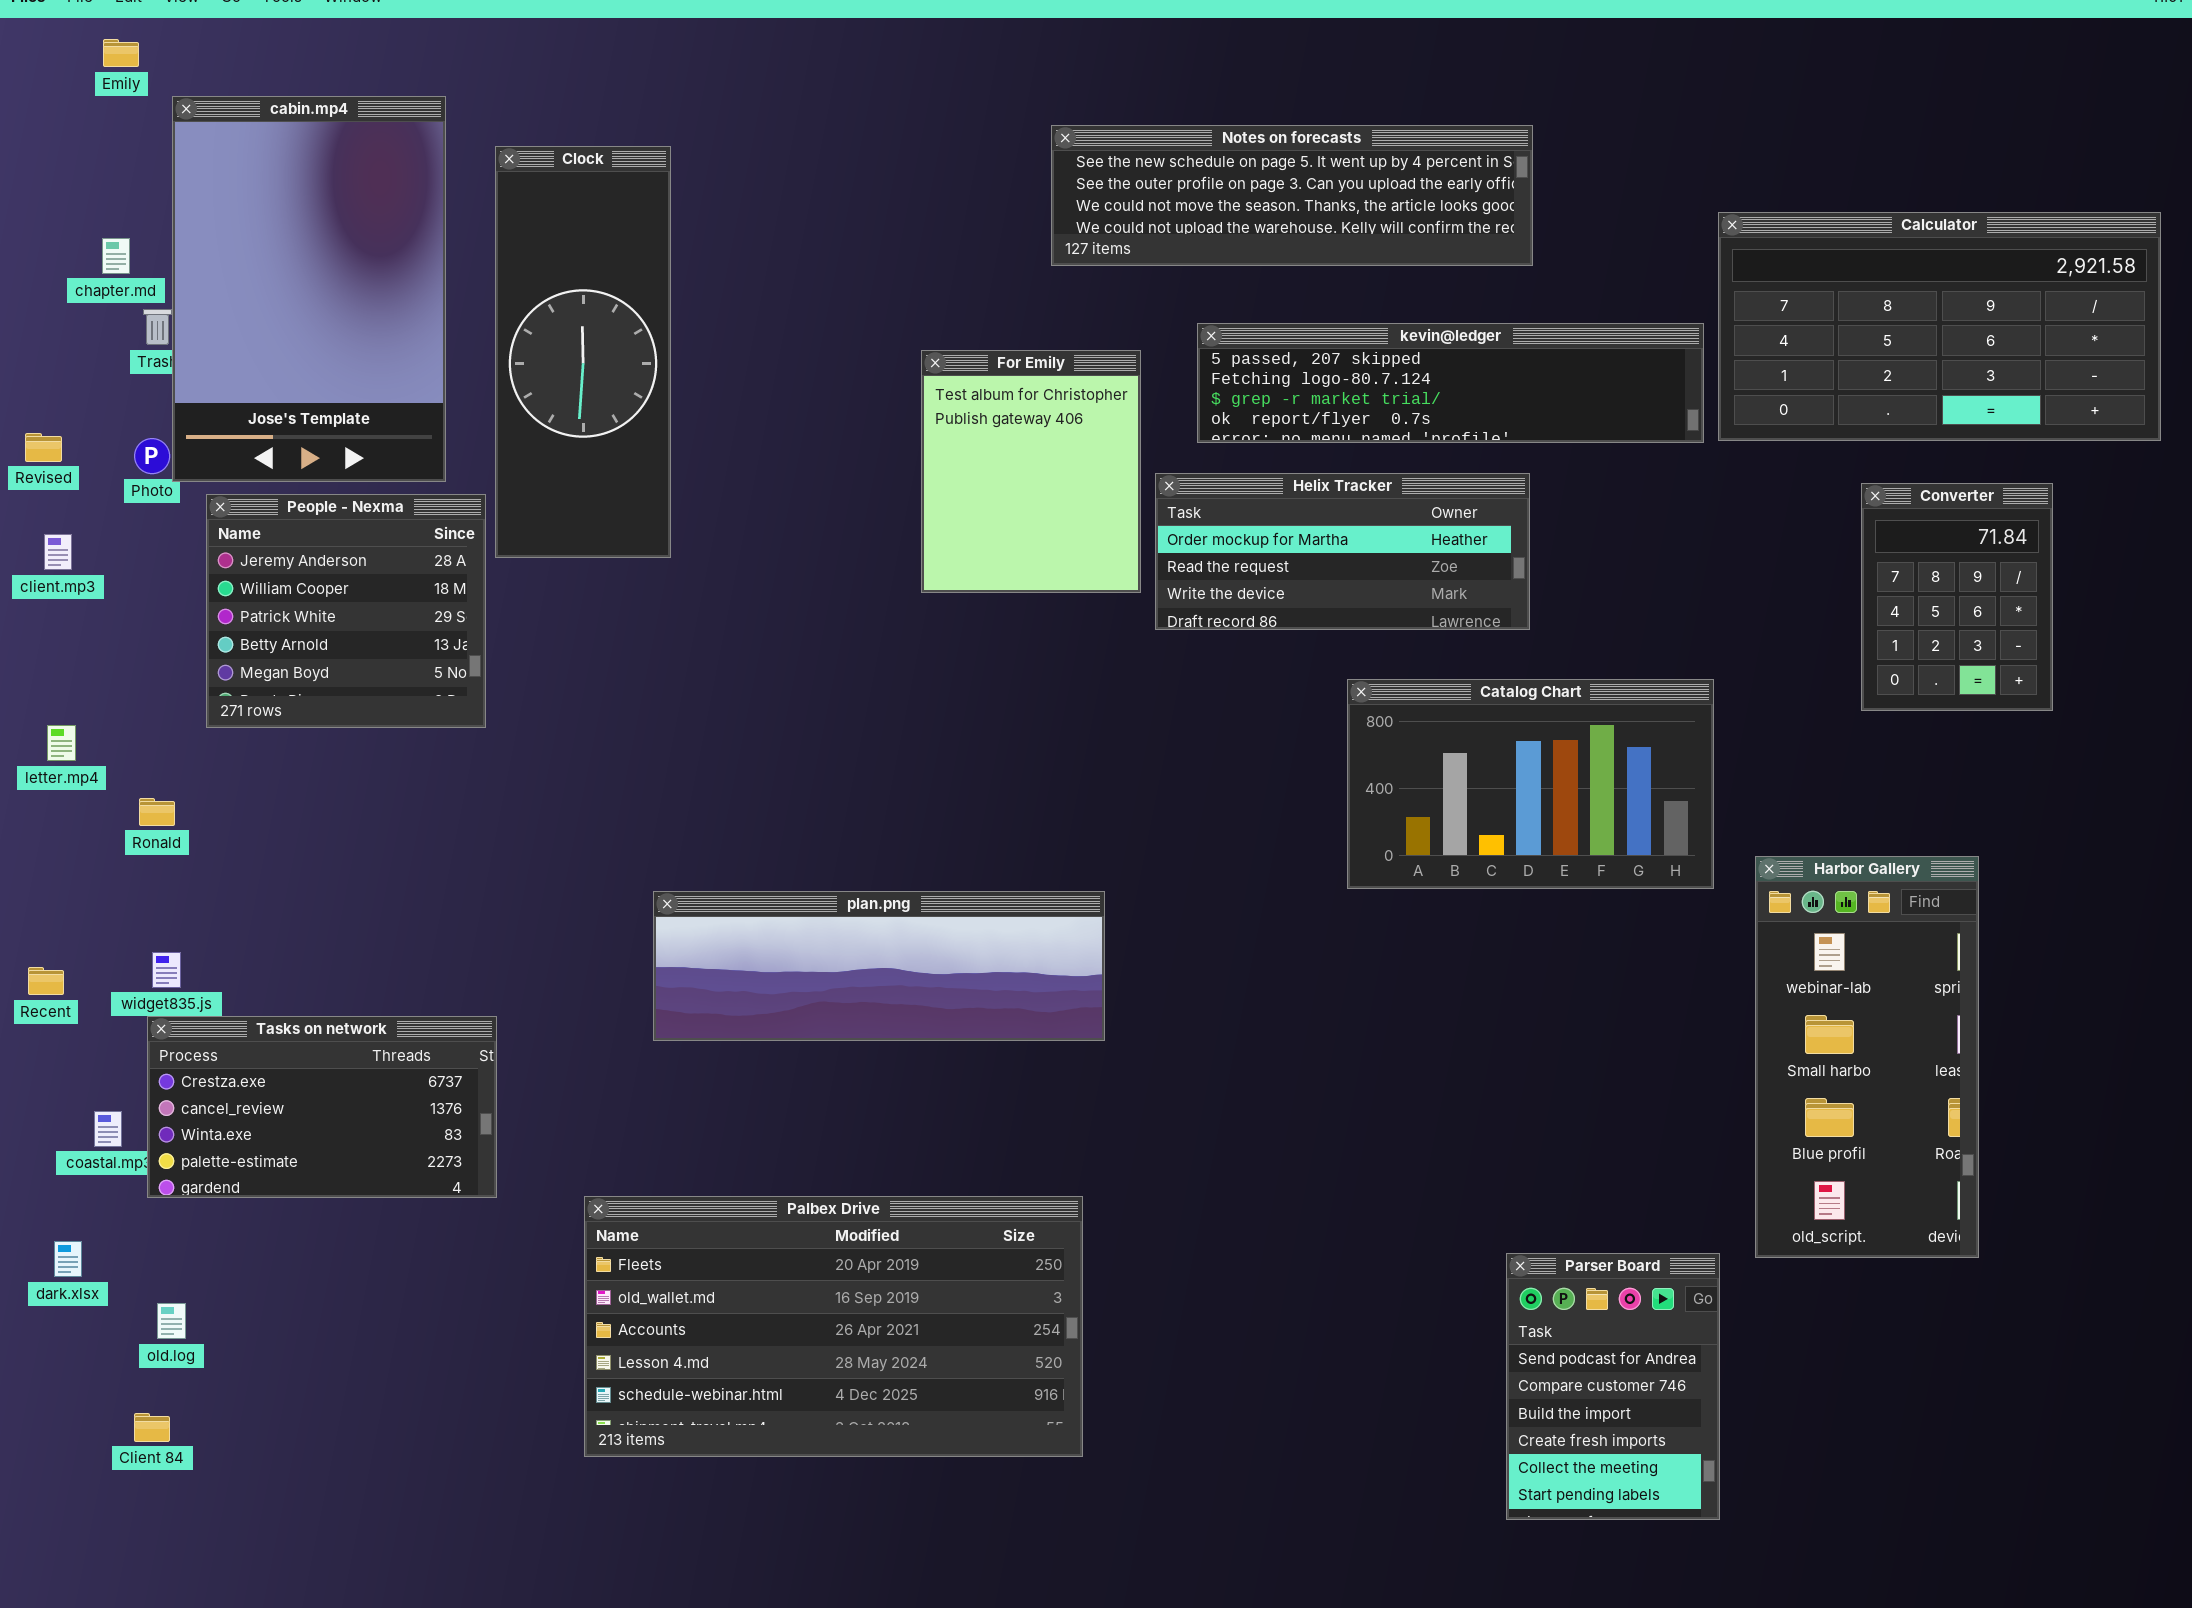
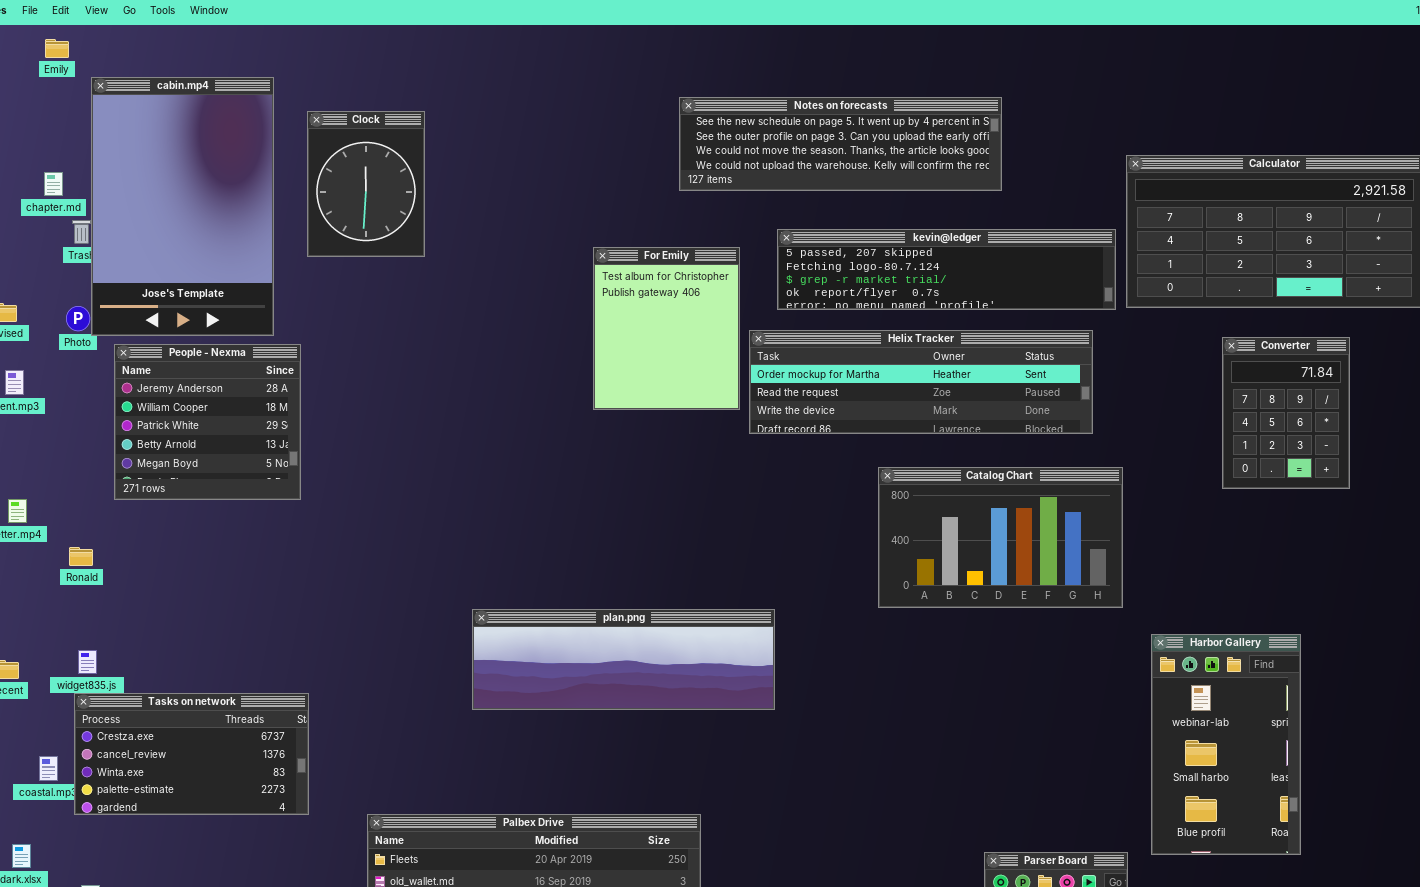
Clock: [495,146,671,558] -> [307,111,425,257], resized
Helix Tracker: [1155,473,1530,630] -> [749,330,1093,434], resized
Harbor Gallery: [1755,856,1979,1258] -> [1151,634,1301,855], resized
plan.png: [653,891,1105,1041] -> [472,609,775,710], moved

